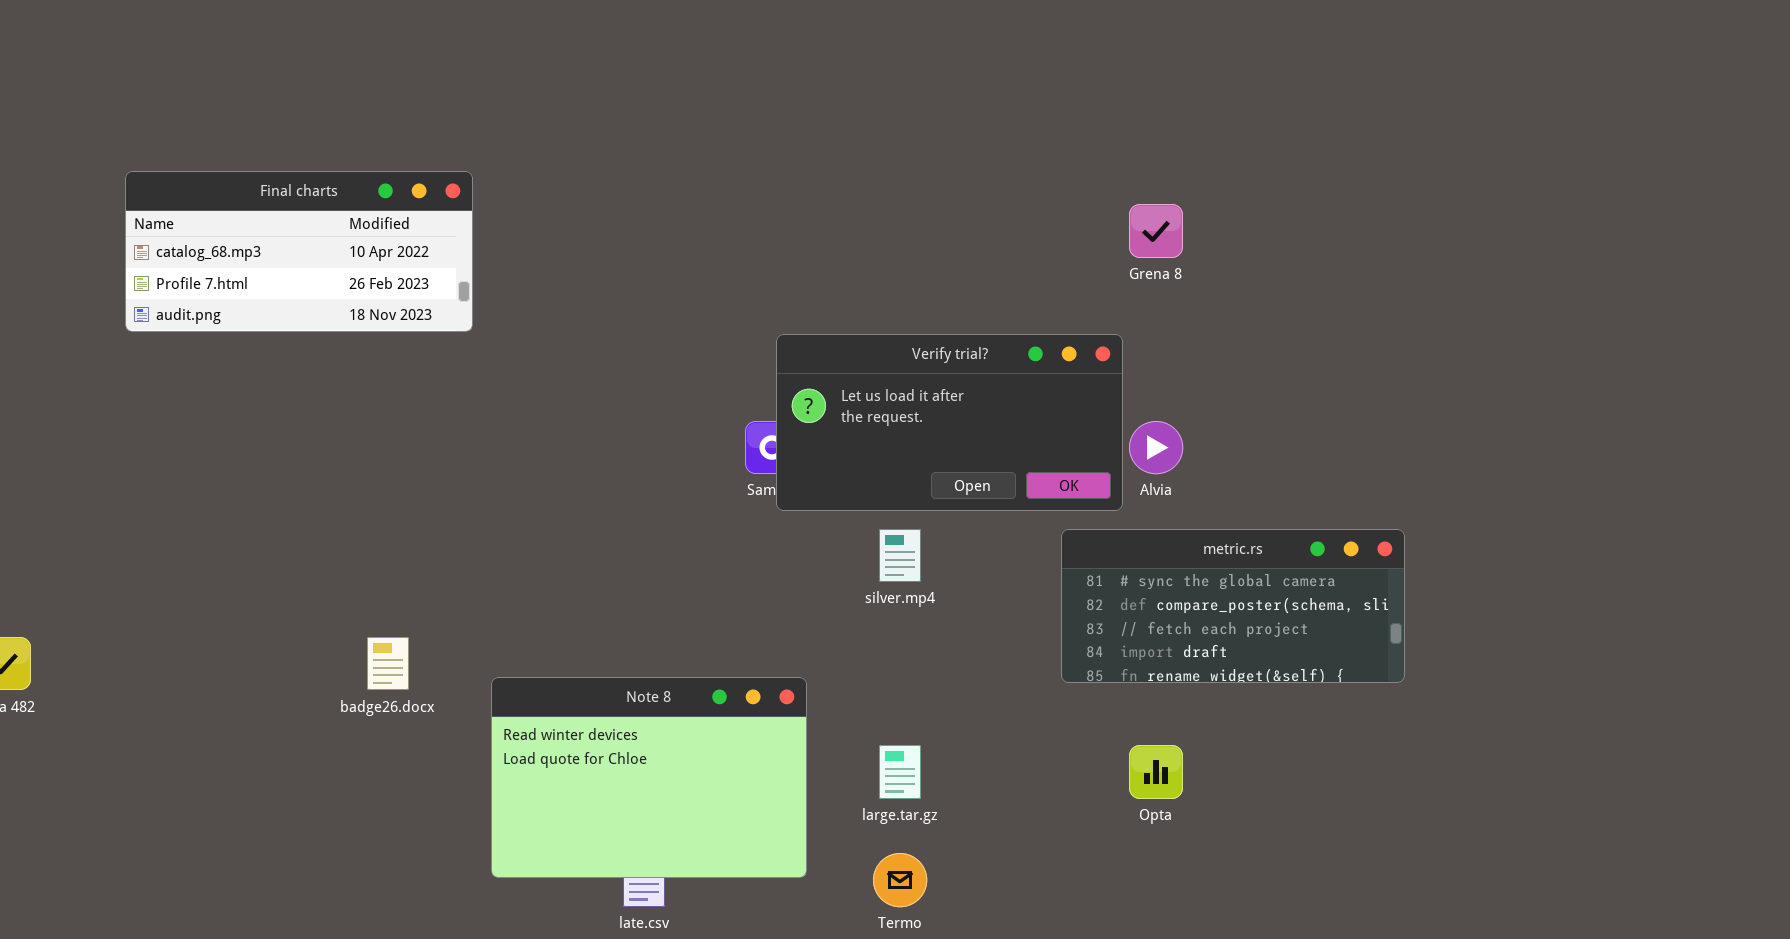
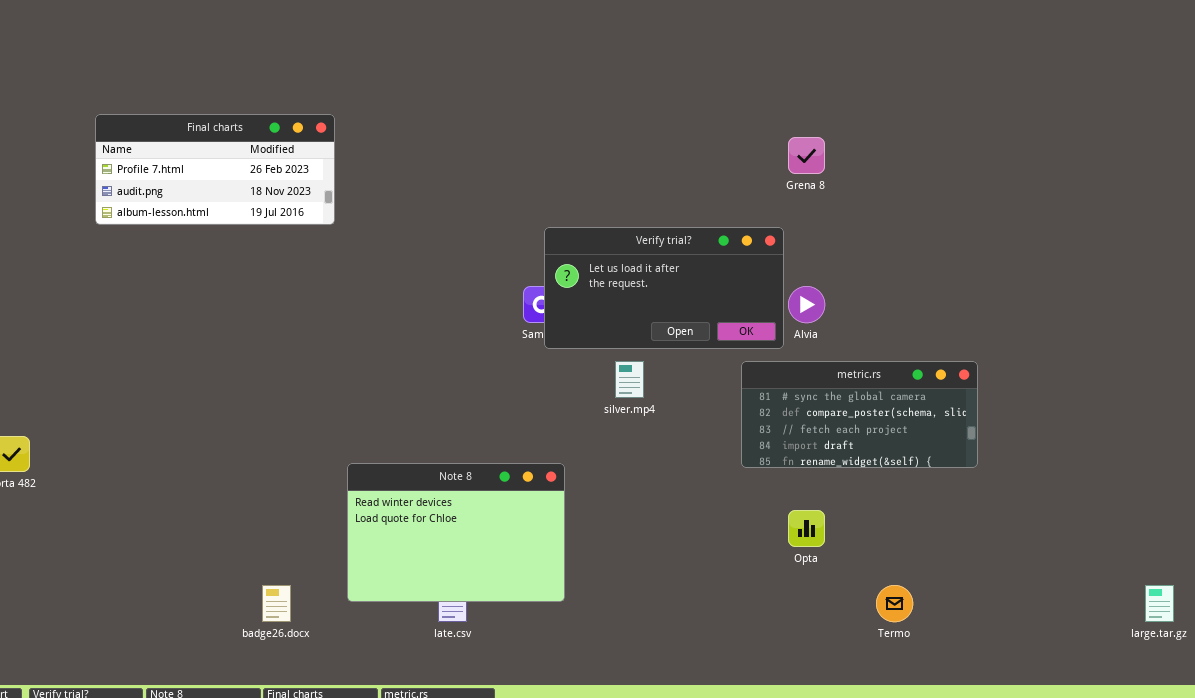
Final charts: [125,171,473,332] -> [95,114,335,225], scrolled down 1 row
badge26.docx: [367,637,409,690] -> [262,585,291,622], moved
large.tar.gz: [879,745,921,799] -> [1145,585,1174,622], moved
Termo: [873,853,927,907] -> [876,585,913,622], moved

